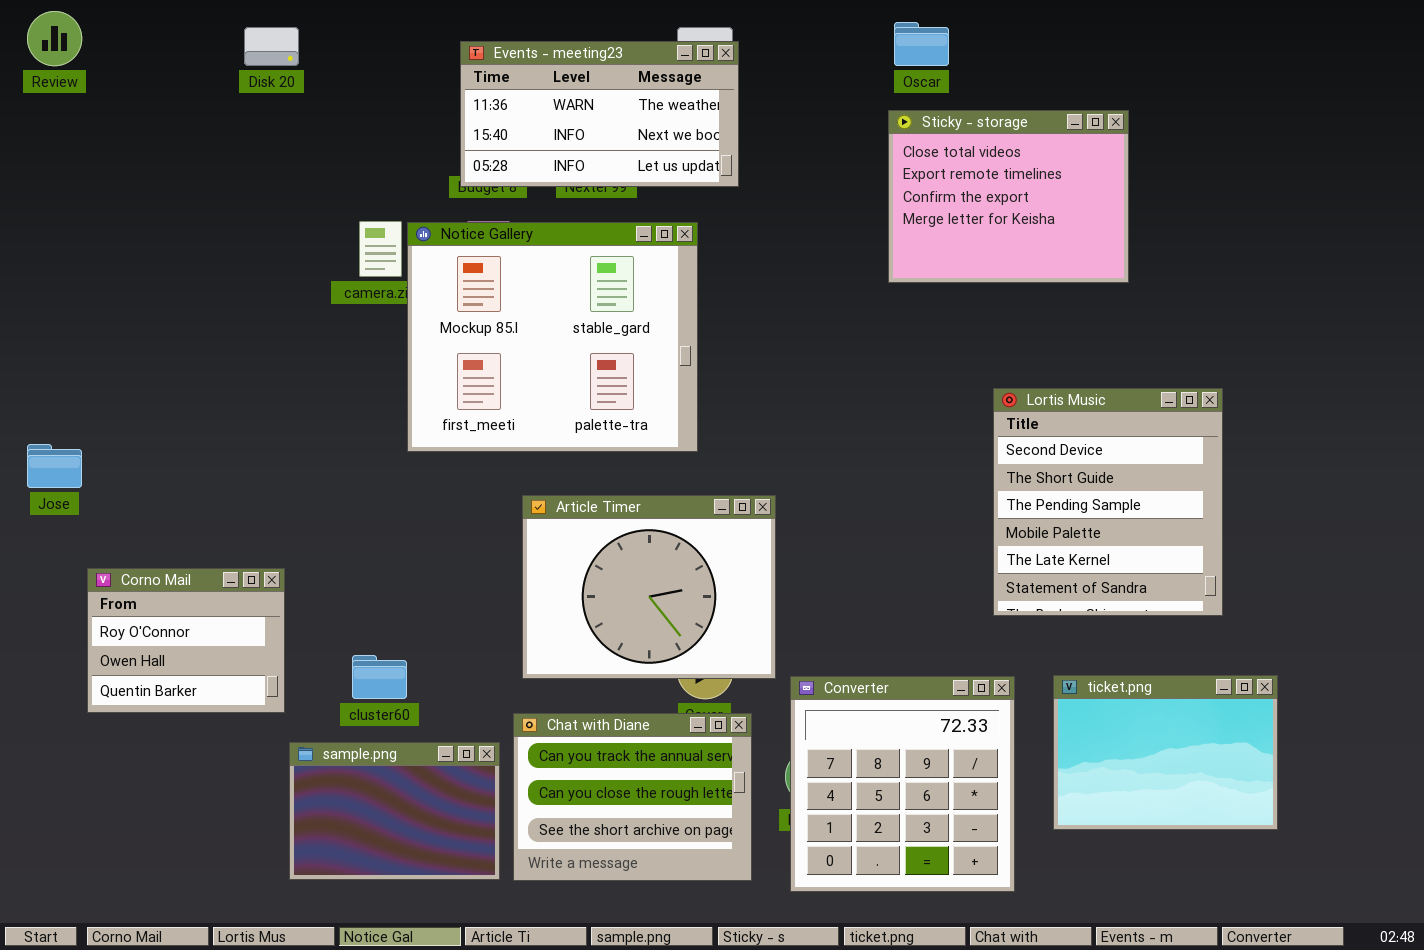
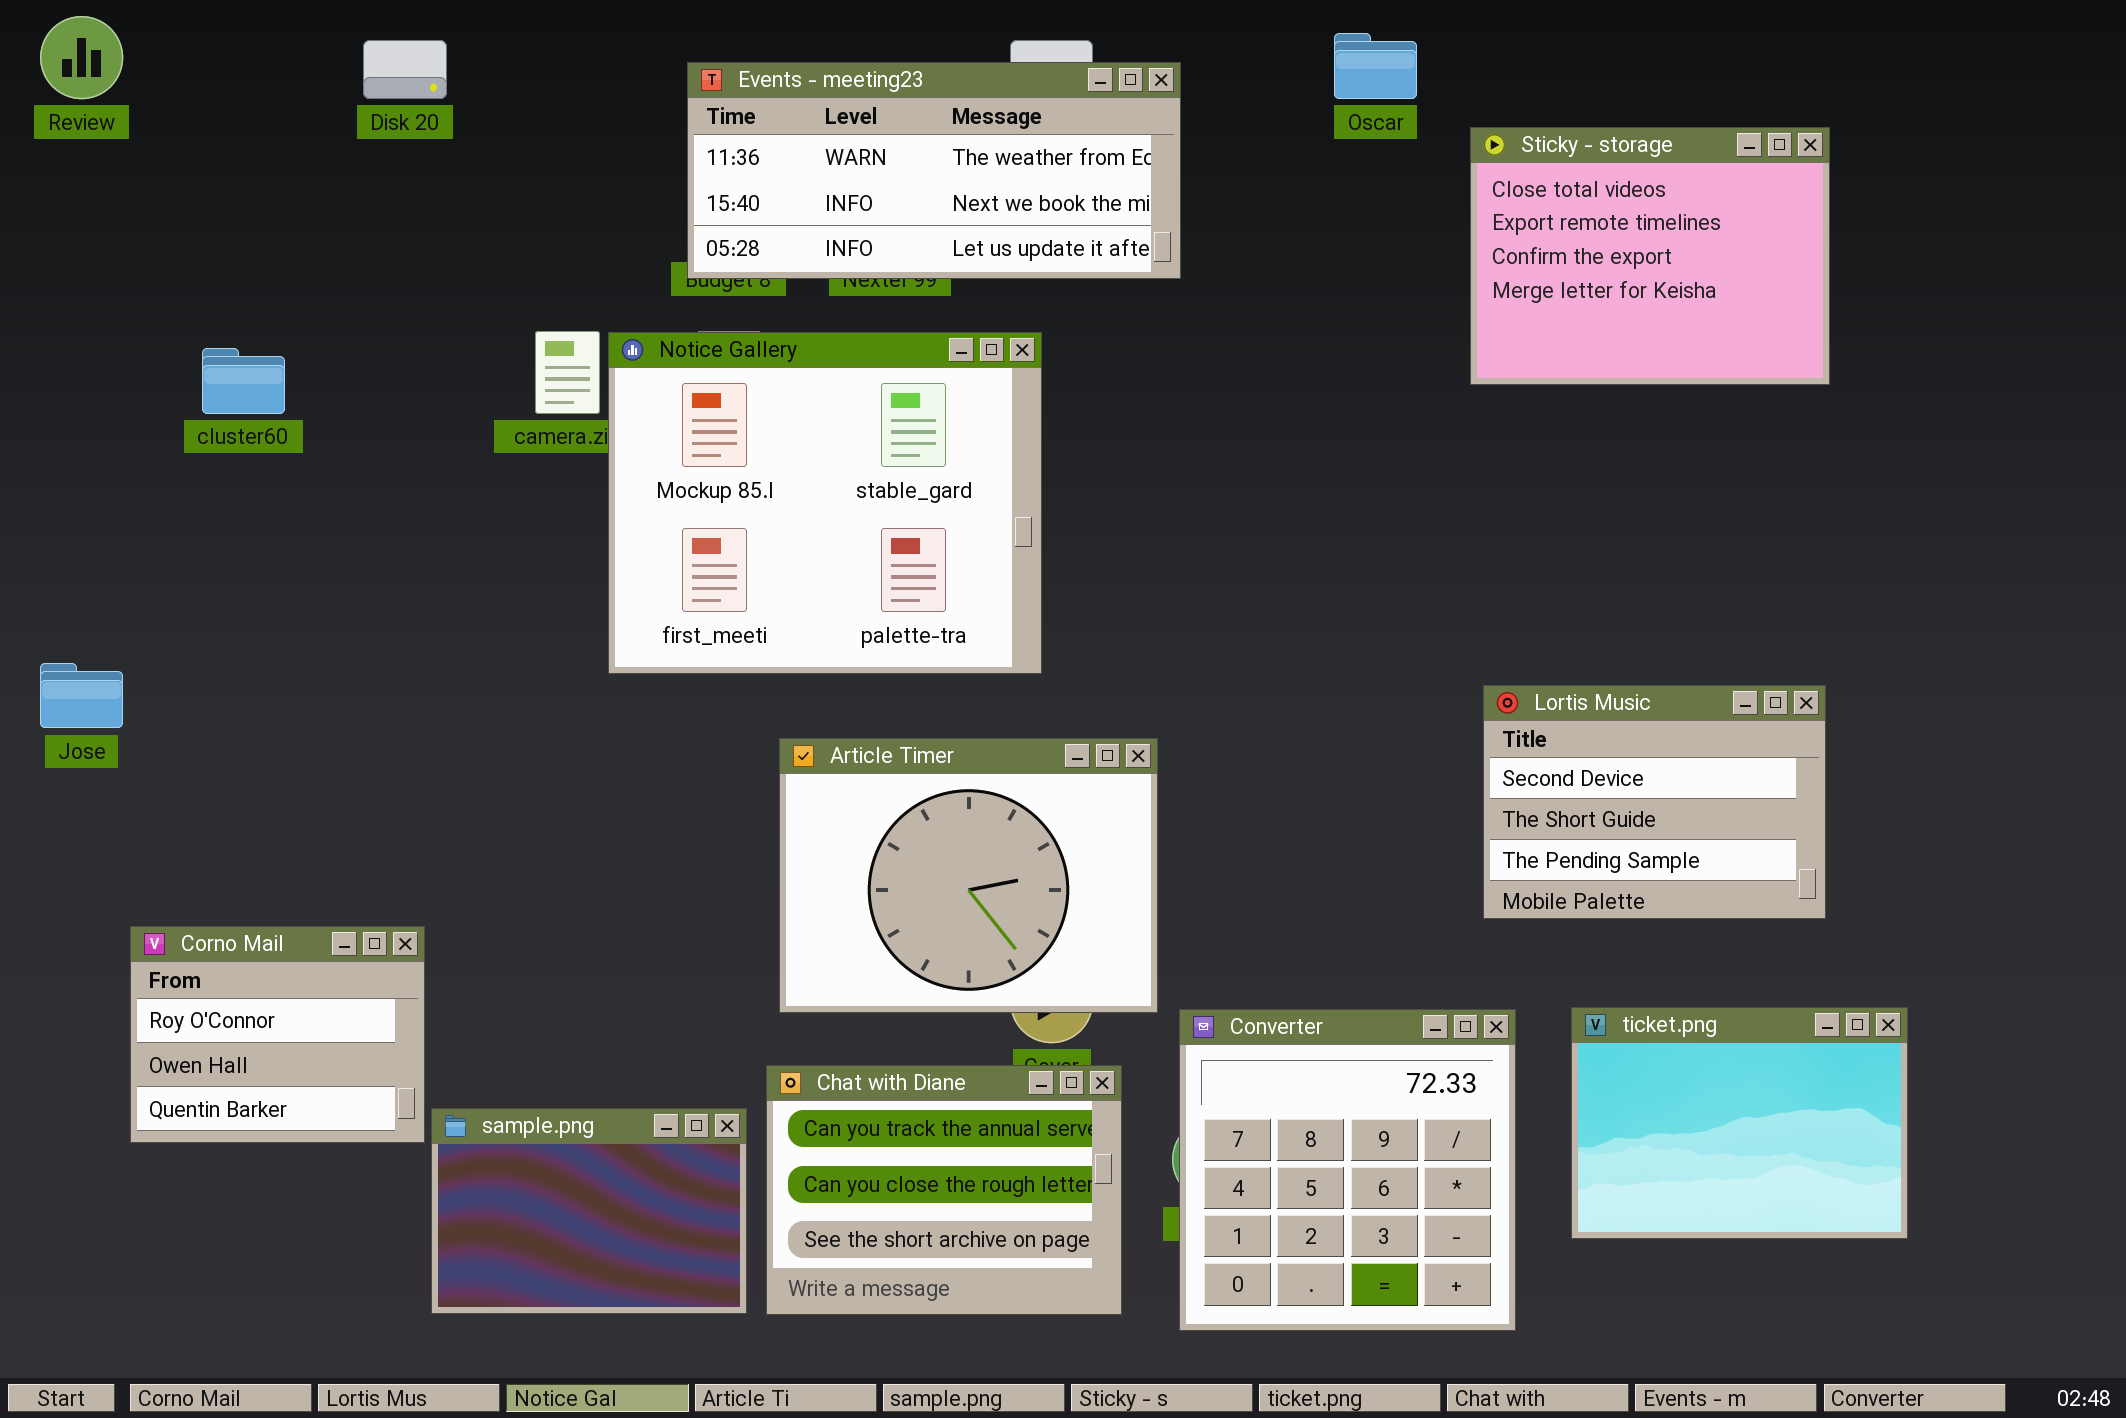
Events - meeting23: [460,41,739,187] -> [687,62,1181,279], resized
Sticky - storage: [888,110,1129,283] -> [1470,127,1830,385], moved
Lortis Music: [993,388,1223,616] -> [1483,685,1826,919], resized
Corno Mail: [87,568,285,713] -> [130,926,425,1143], moved
cluster60: [352,655,407,699] -> [202,348,285,414], moved

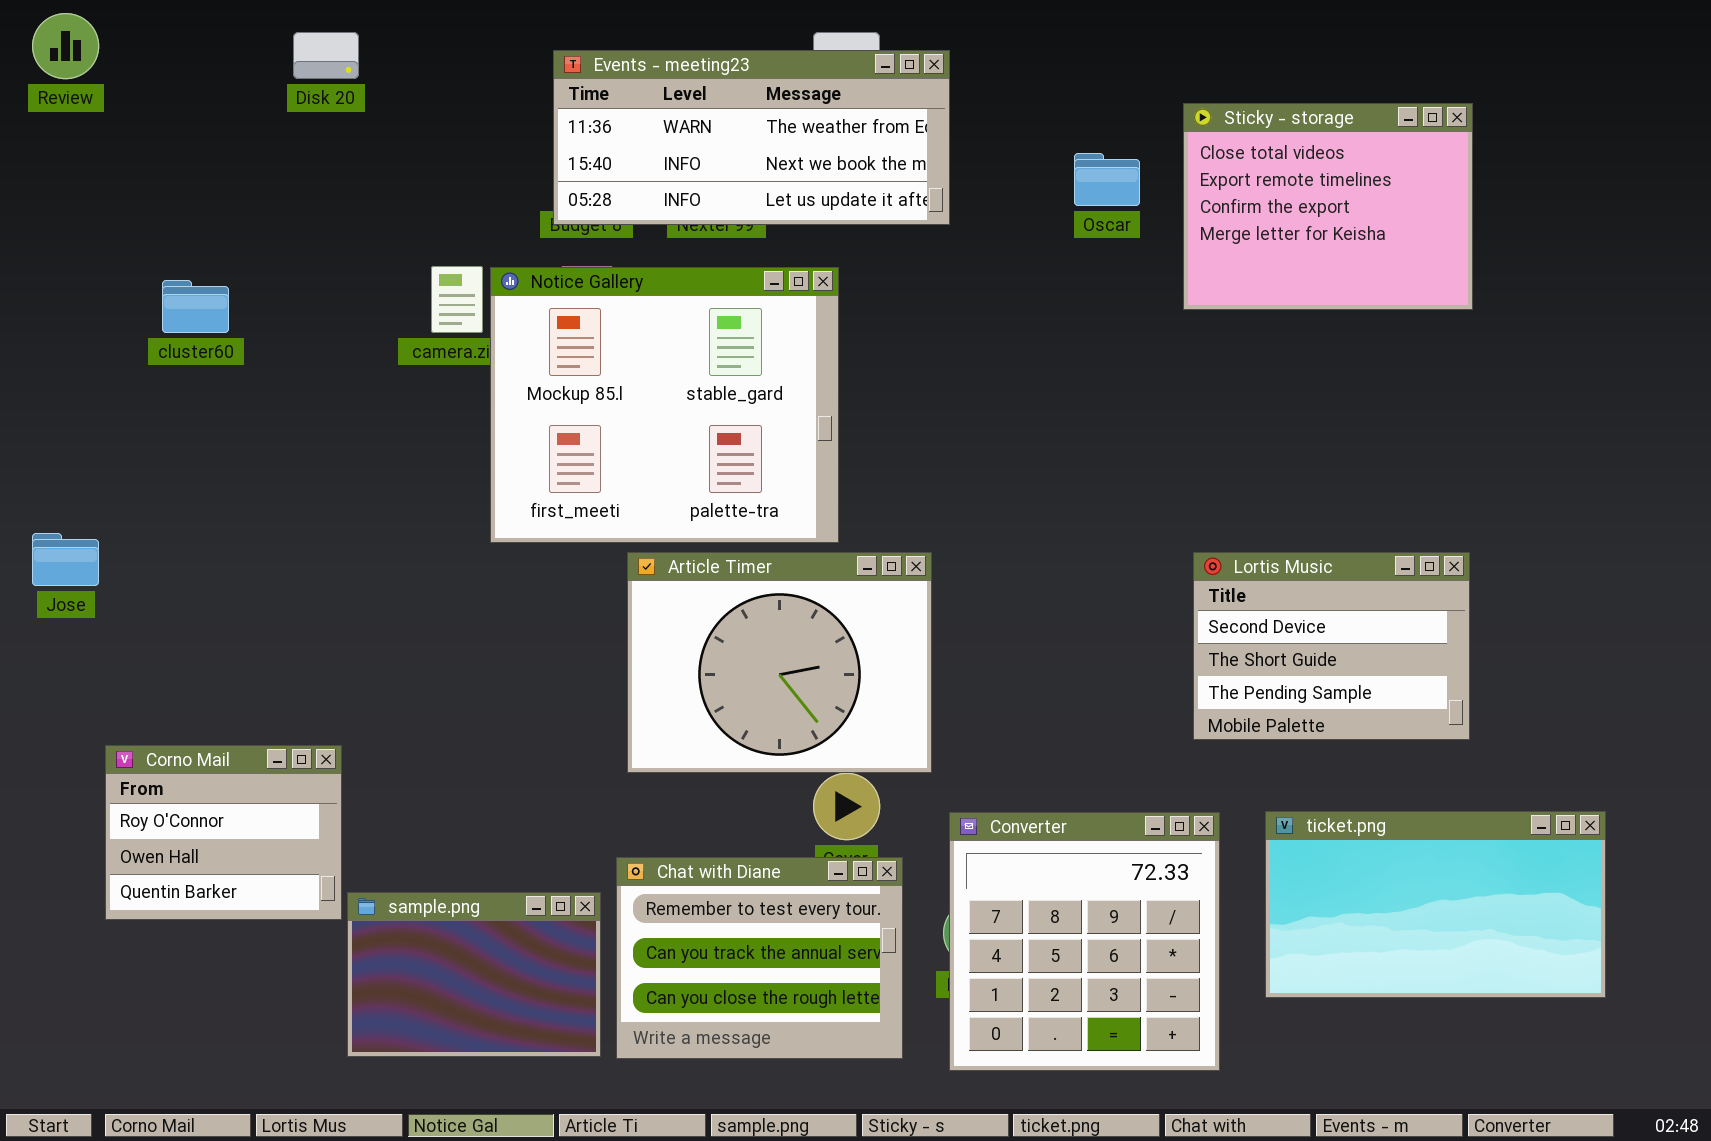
Oscar: [1334,33,1417,99] -> [1074,153,1140,206], moved
Article Timer: [779,738,1158,1013] -> [627,552,932,773], moved
ticket.png: [1571,1007,1908,1239] -> [1265,811,1606,998], resized
Chat with Diane: [766,1065,1122,1315] -> [616,857,903,1059], scrolled up 1 row

